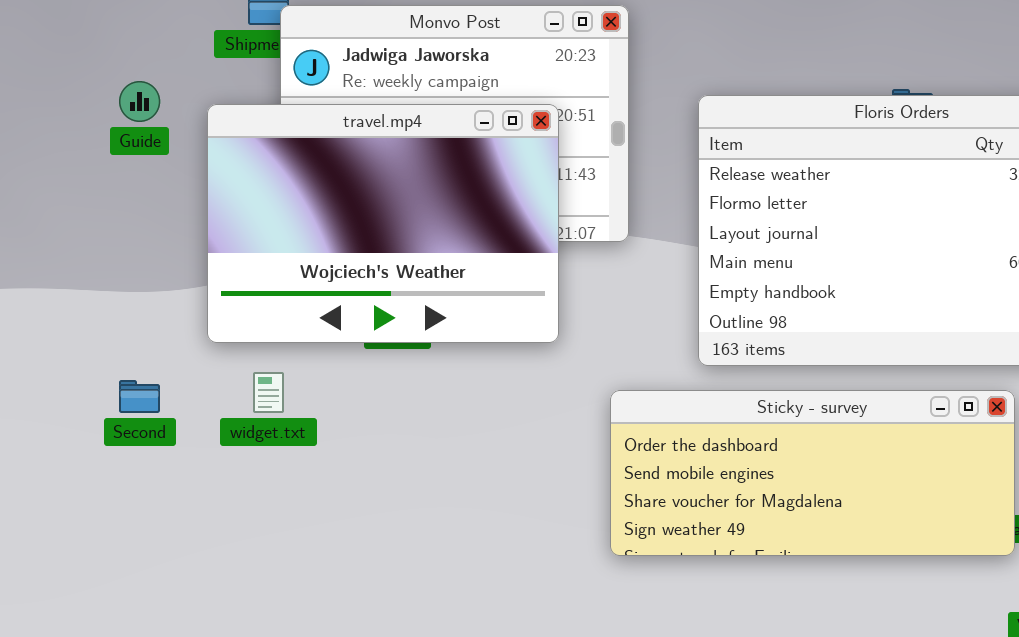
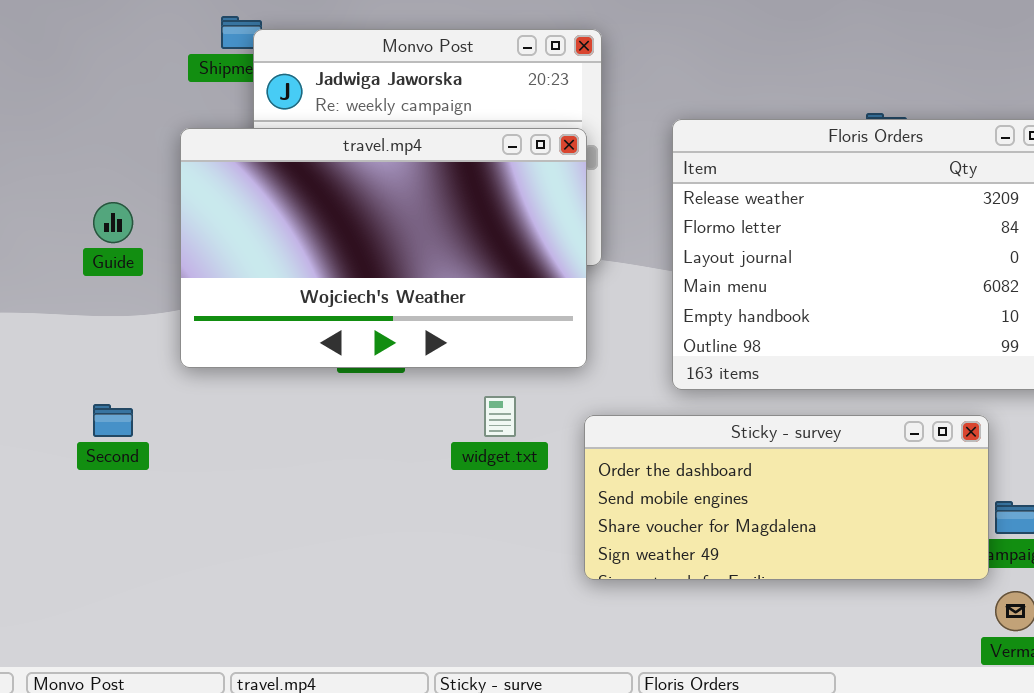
Guide: [119,81,160,122] -> [93,202,133,243], moved
travel.mp4: [207,104,559,343] -> [180,128,587,368], resized
widget.txt: [253,372,284,413] -> [484,396,516,437], moved

